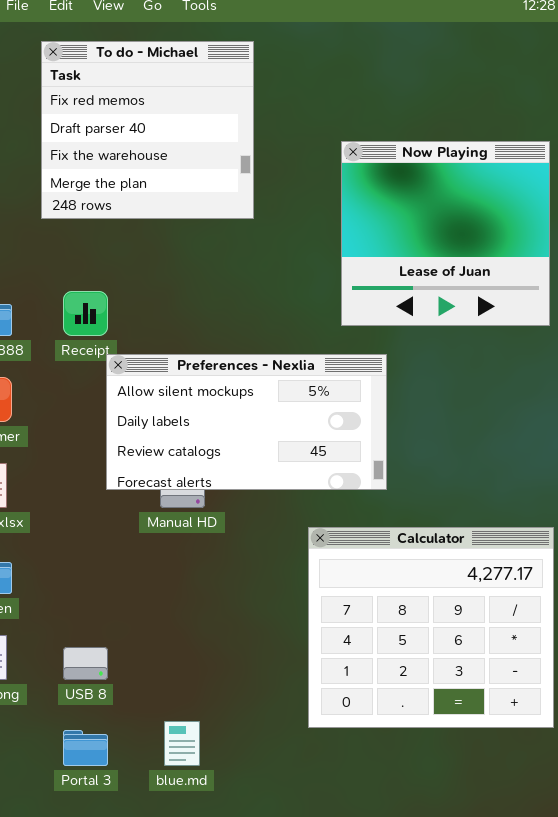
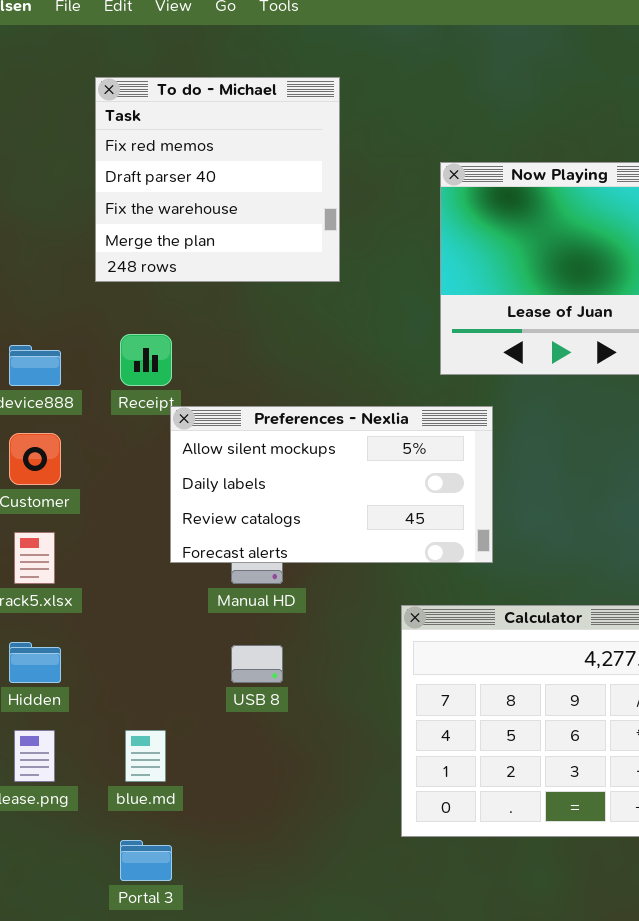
To do - Michael: [41,41,254,219] -> [95,77,340,282], moved
USB 8: [63,647,108,680] -> [231,645,283,683], moved
blue.md: [164,721,200,766] -> [125,730,166,782], moved

